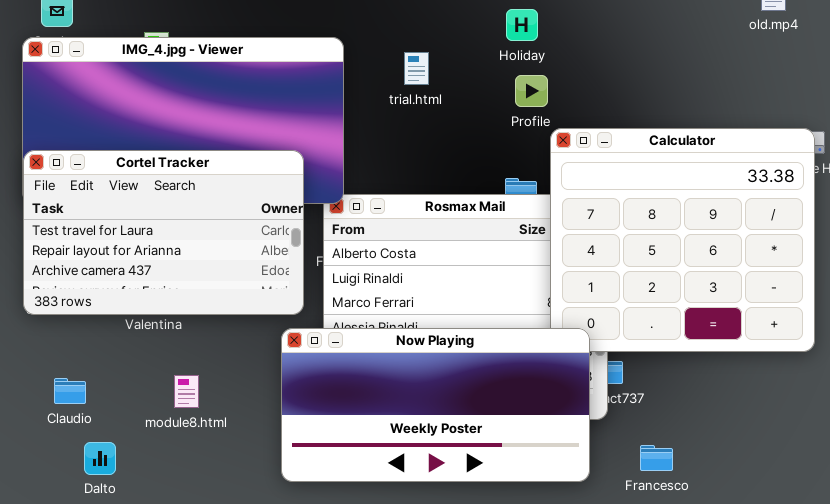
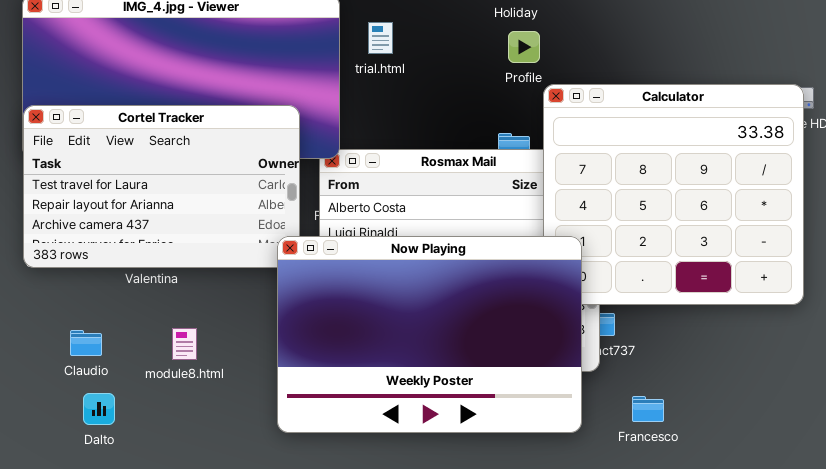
trial.html: [404,52,429,85] -> [368,22,393,54], moved
Now Playing: [281,328,590,482] -> [277,236,582,433], resized
Claudio: [54,378,86,404] -> [70,330,102,356], moved

